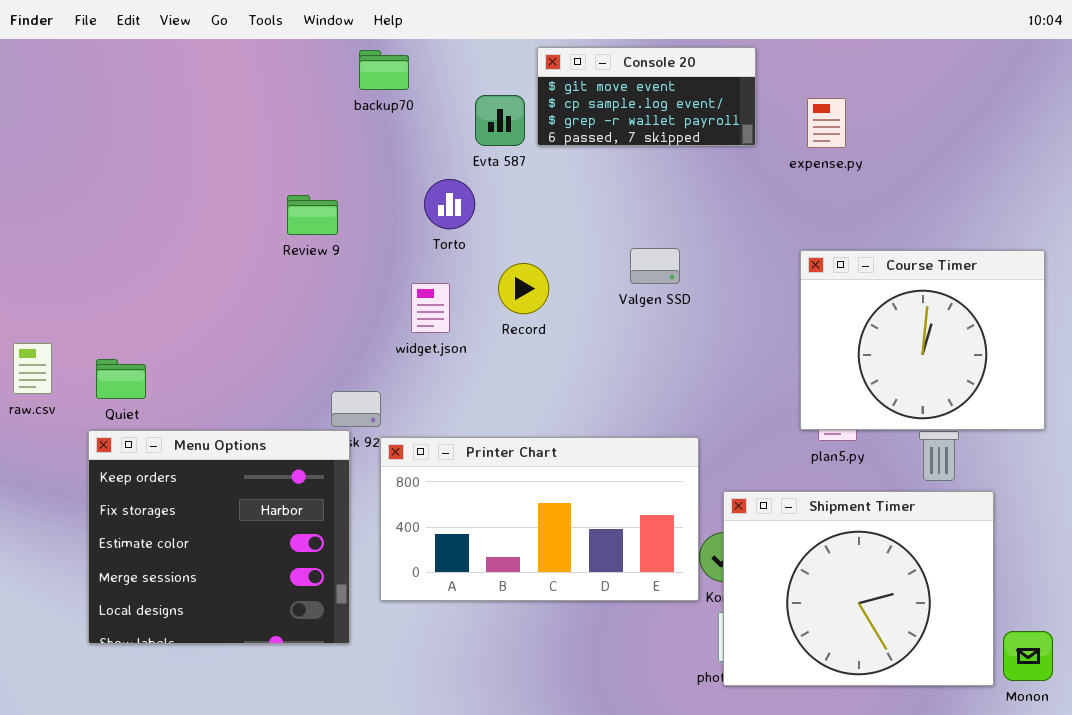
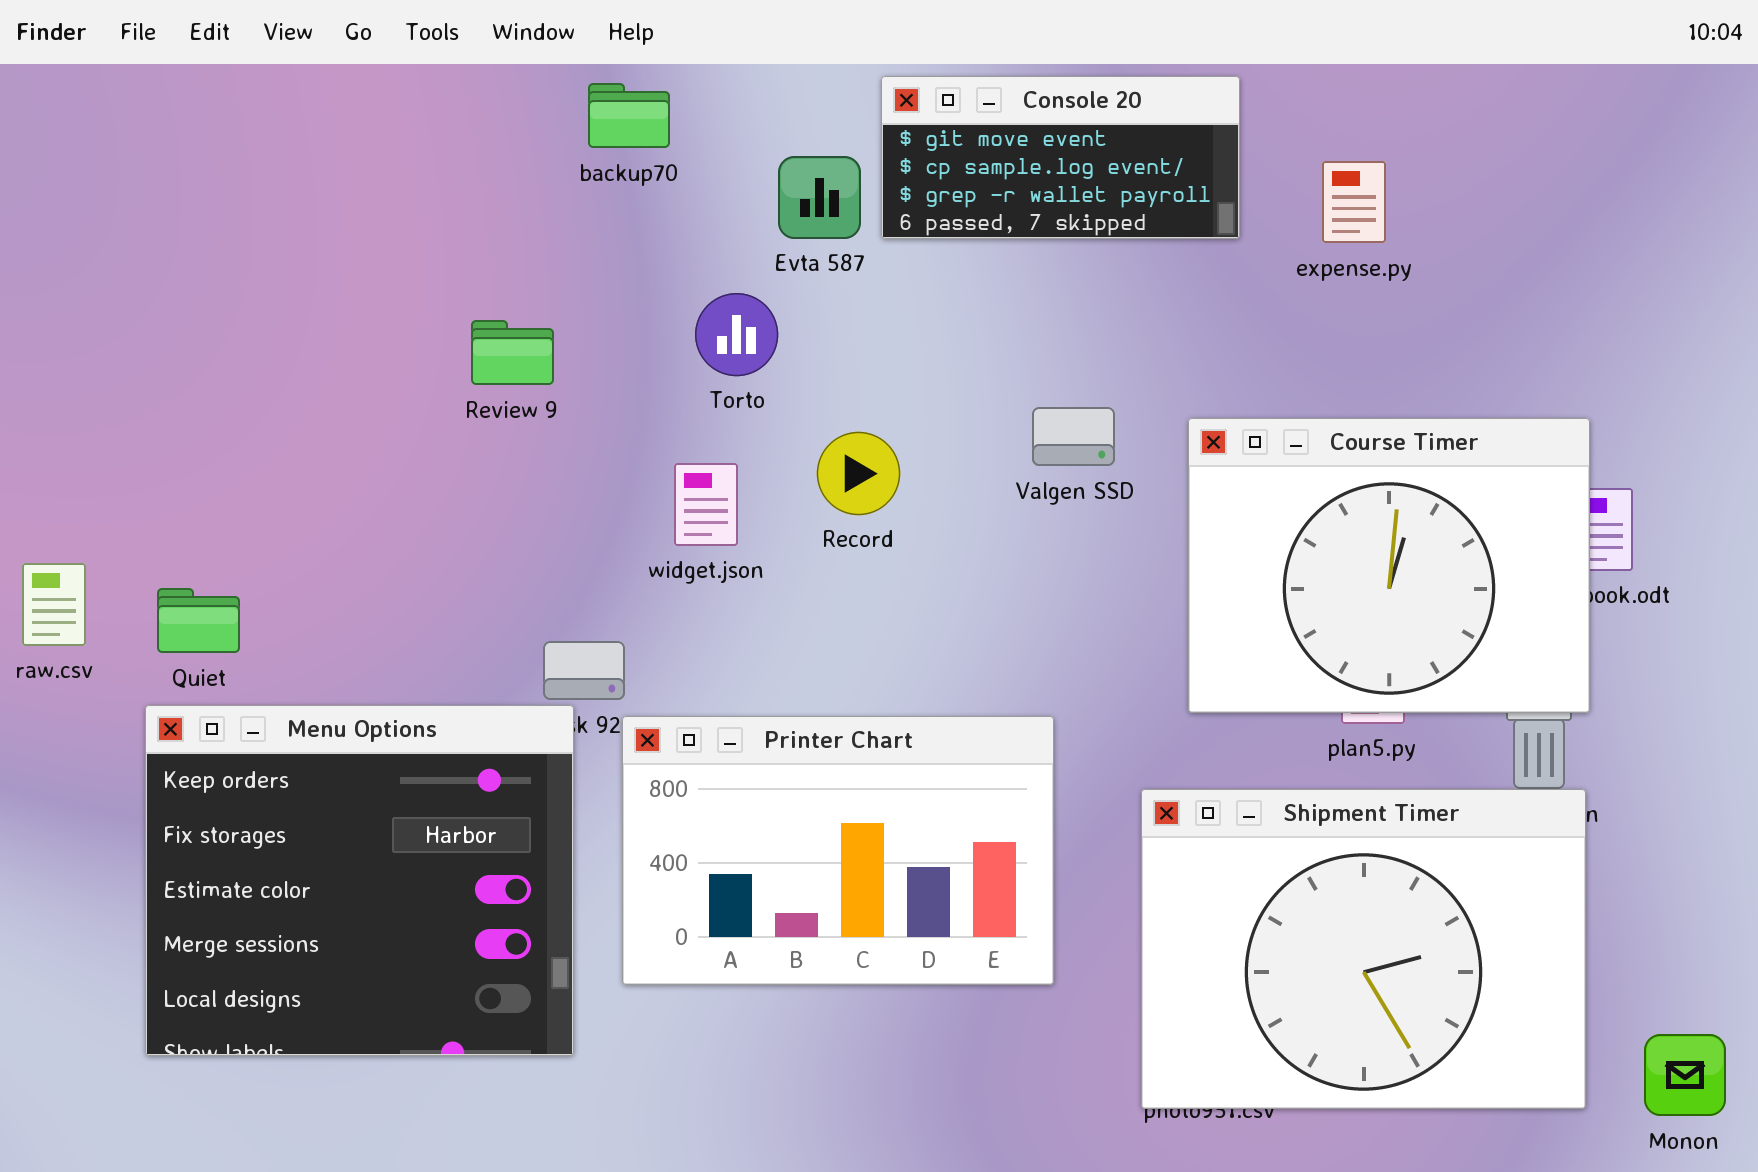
Course Timer: [800,250,1045,430] -> [1188,418,1590,713], moved
Printer Chart: [380,437,699,601] -> [622,716,1054,985], resized
Shipment Timer: [723,491,994,686] -> [1141,789,1586,1109], moved

